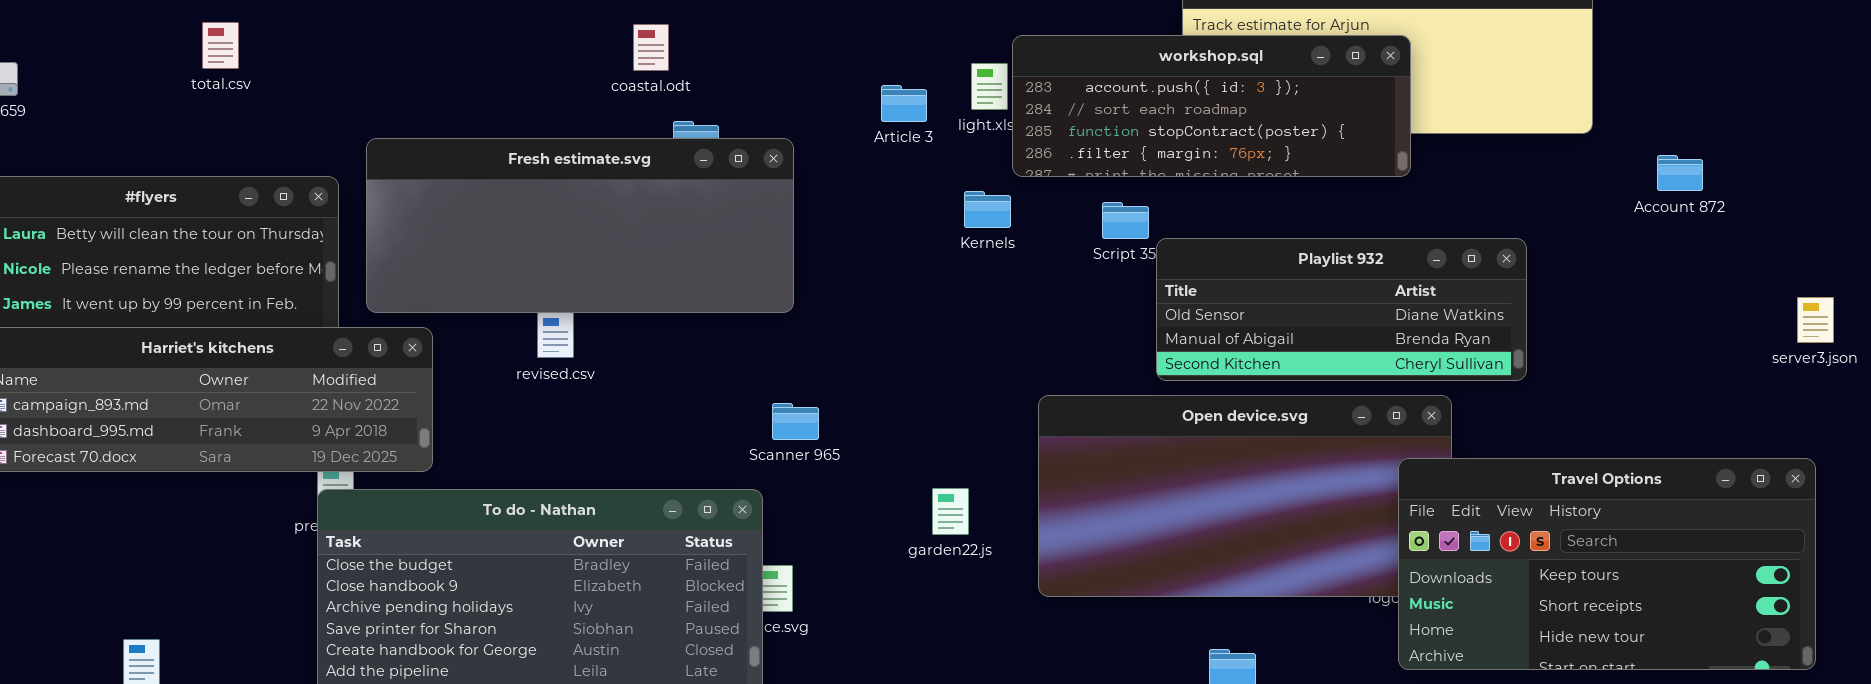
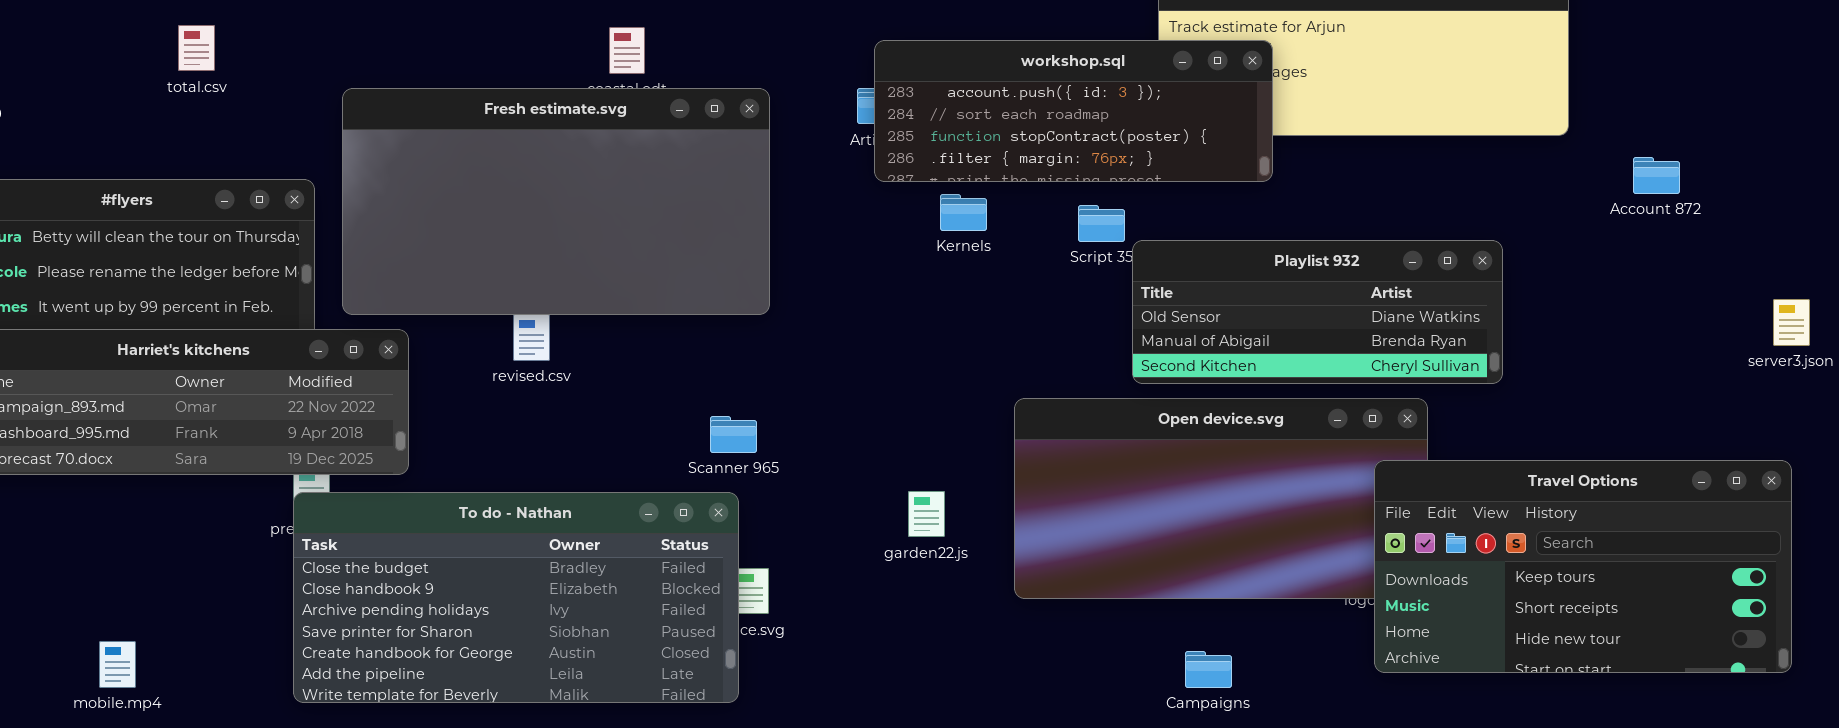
workshop.sql: [1012,35,1411,177] -> [874,40,1273,182], moved
Fresh estimate.svg: [366,138,794,313] -> [342,88,770,315], resized
Scanner 965: [772,403,819,440] -> [710,416,757,453], moved

